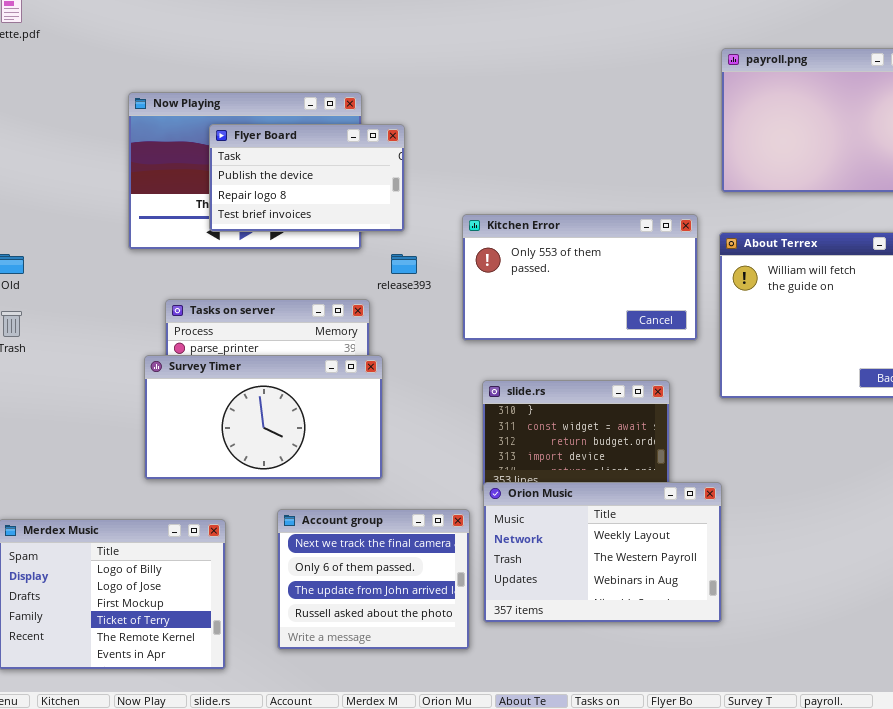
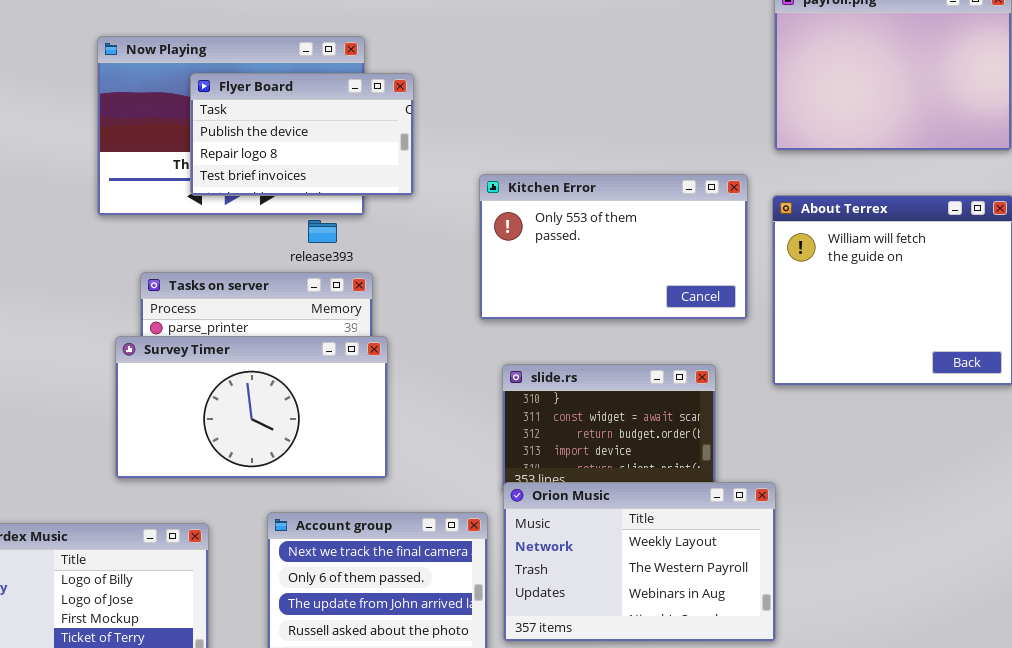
release393: [391,254,417,274] -> [308,220,337,243], moved

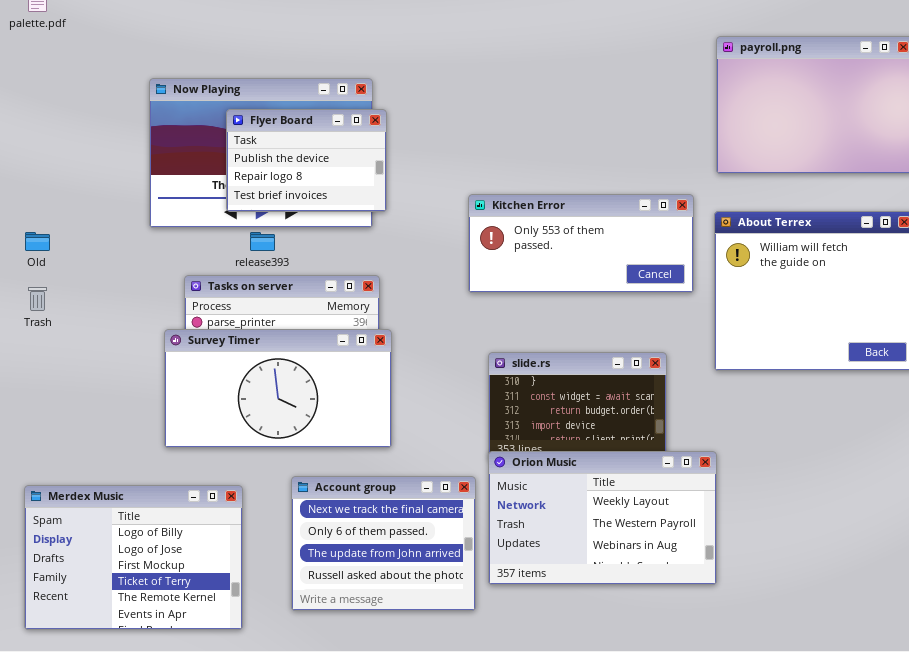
Flyer Board: [190,73,414,196] -> [226,109,387,212], resized
Kitchen Error: [479,174,748,320] -> [468,194,694,293], resized
release393: [308,220,337,243] -> [250,232,275,251], moved

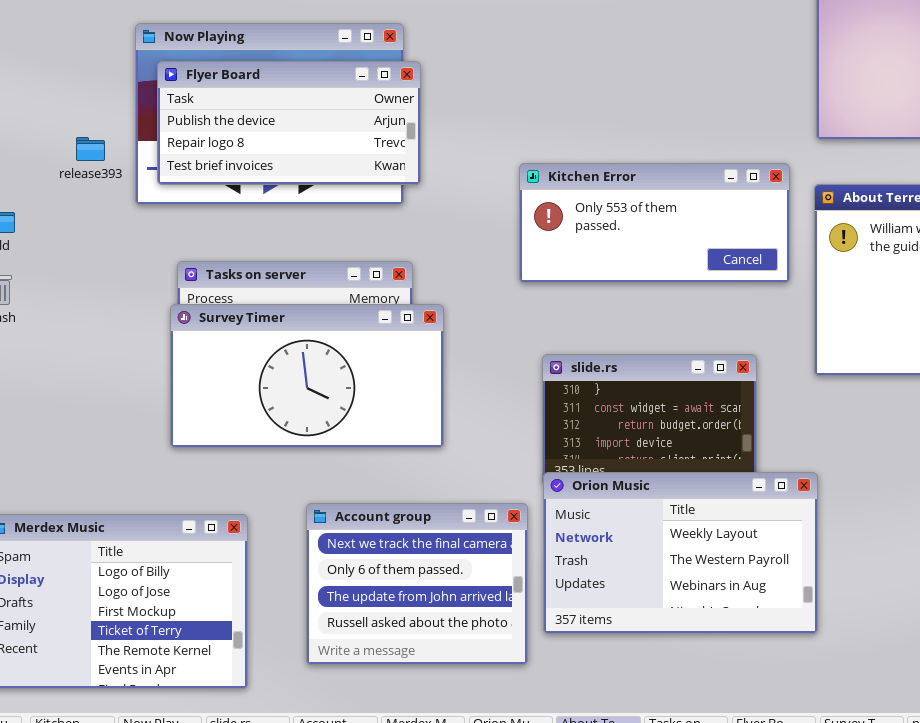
Flyer Board: [226,109,387,212] -> [157,61,421,185], resized
release393: [250,232,275,251] -> [76,137,105,161], moved
Survey Timer: [164,329,392,448] -> [170,304,444,448], moved

